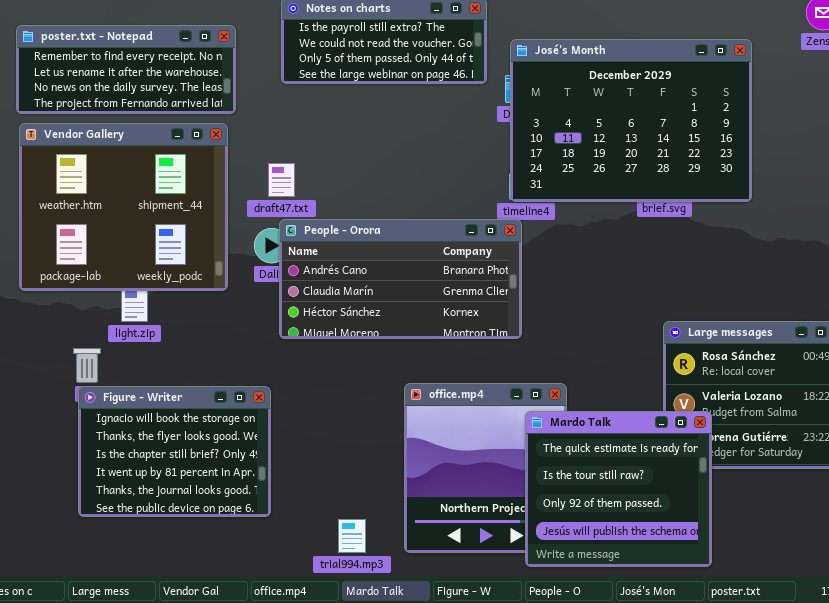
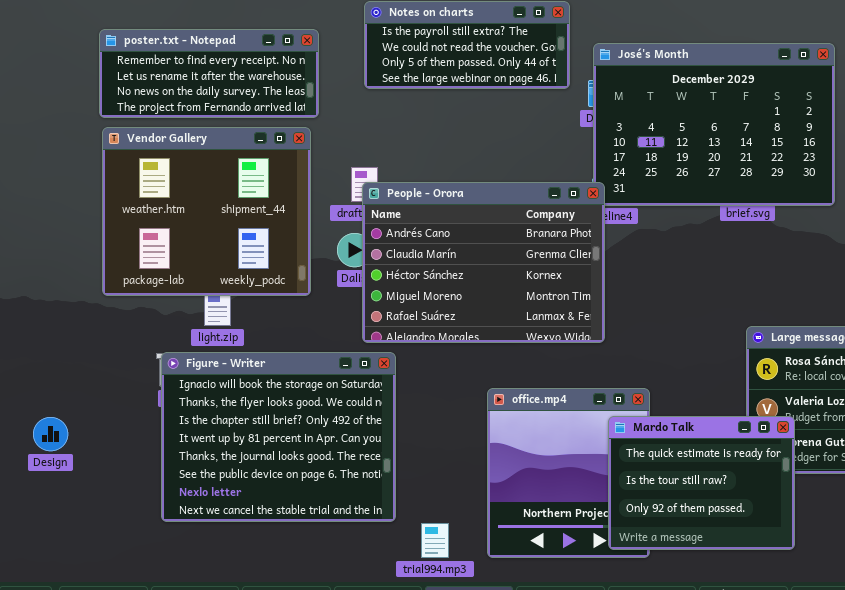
People - Orora: [279,219,522,339] -> [362,182,605,343], resized
Figure - Writer: [78,386,271,517] -> [161,352,396,522], resized
Mardo Talk: [525,411,712,567] -> [608,416,795,550], resized

